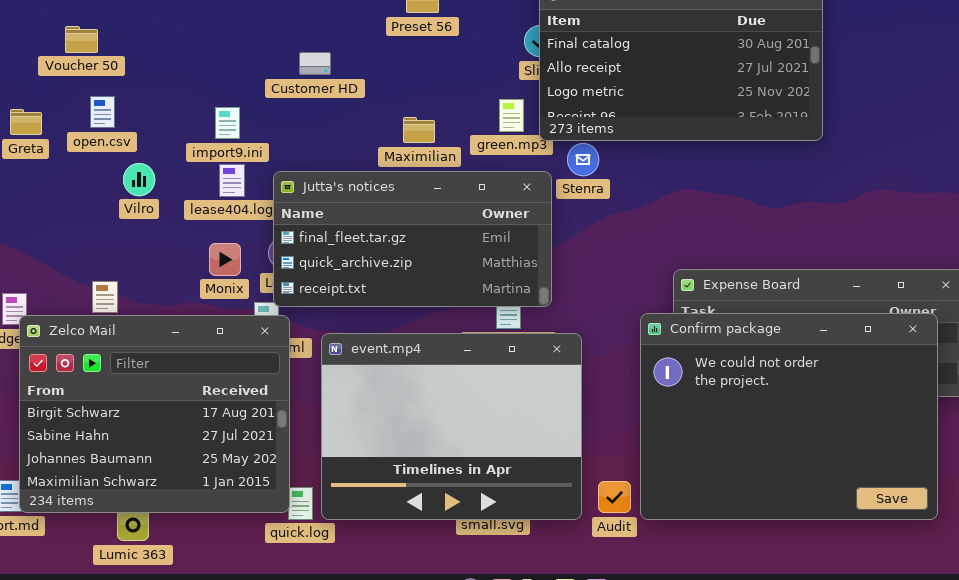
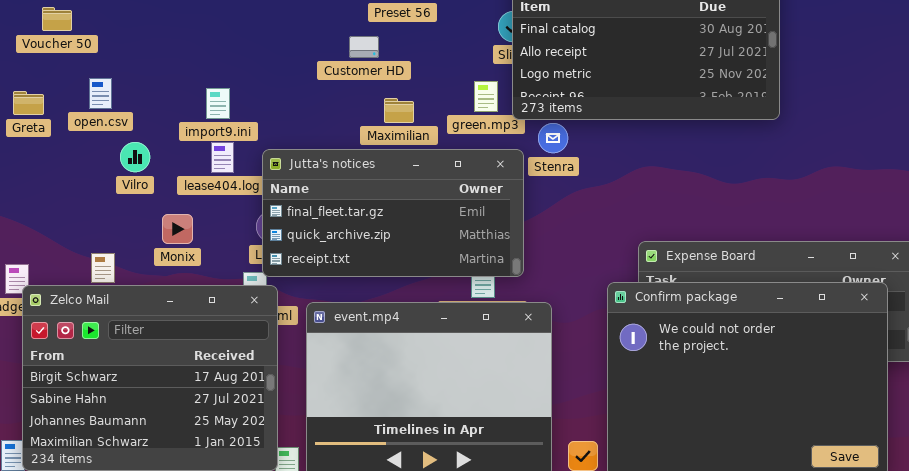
Voucher 50: [65,26,98,53] -> [42,7,72,31], moved
Customer HD: [299,52,331,75] -> [349,36,379,58], moved
Monix: [209,243,241,276] -> [162,214,193,244], moved

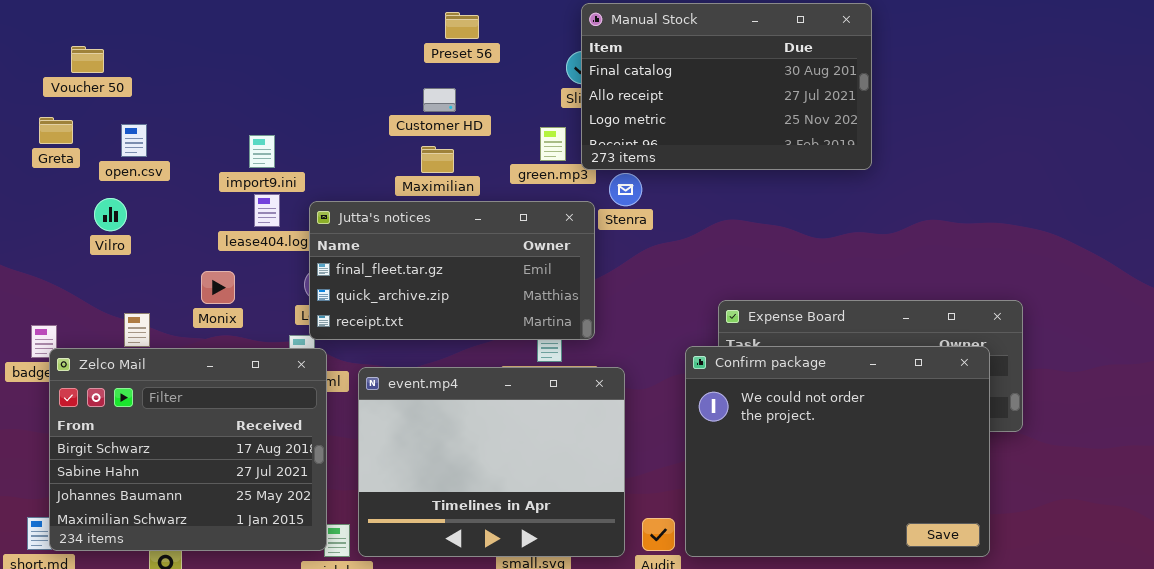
Customer HD: [349,36,379,58] -> [423,88,456,112], moved
Greta: [13,91,44,115] -> [39,117,73,144], moved
Maximilian: [384,98,414,123] -> [421,146,454,173], moved
Vilro: [120,142,150,172] -> [94,198,127,231], moved

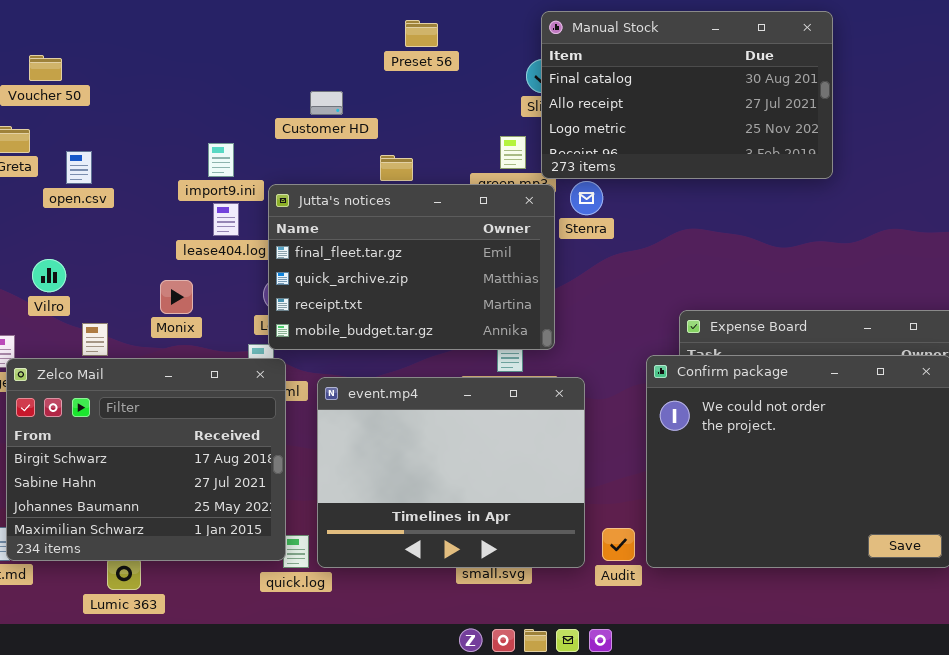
Customer HD: [423,88,456,112] -> [310,91,343,115], moved
open.csv: [121,124,147,157] -> [66,151,92,184], moved
Vilro: [94,198,127,231] -> [32,259,66,292], moved
Jutta's notices: [309,201,595,340] -> [268,184,555,350], resized

